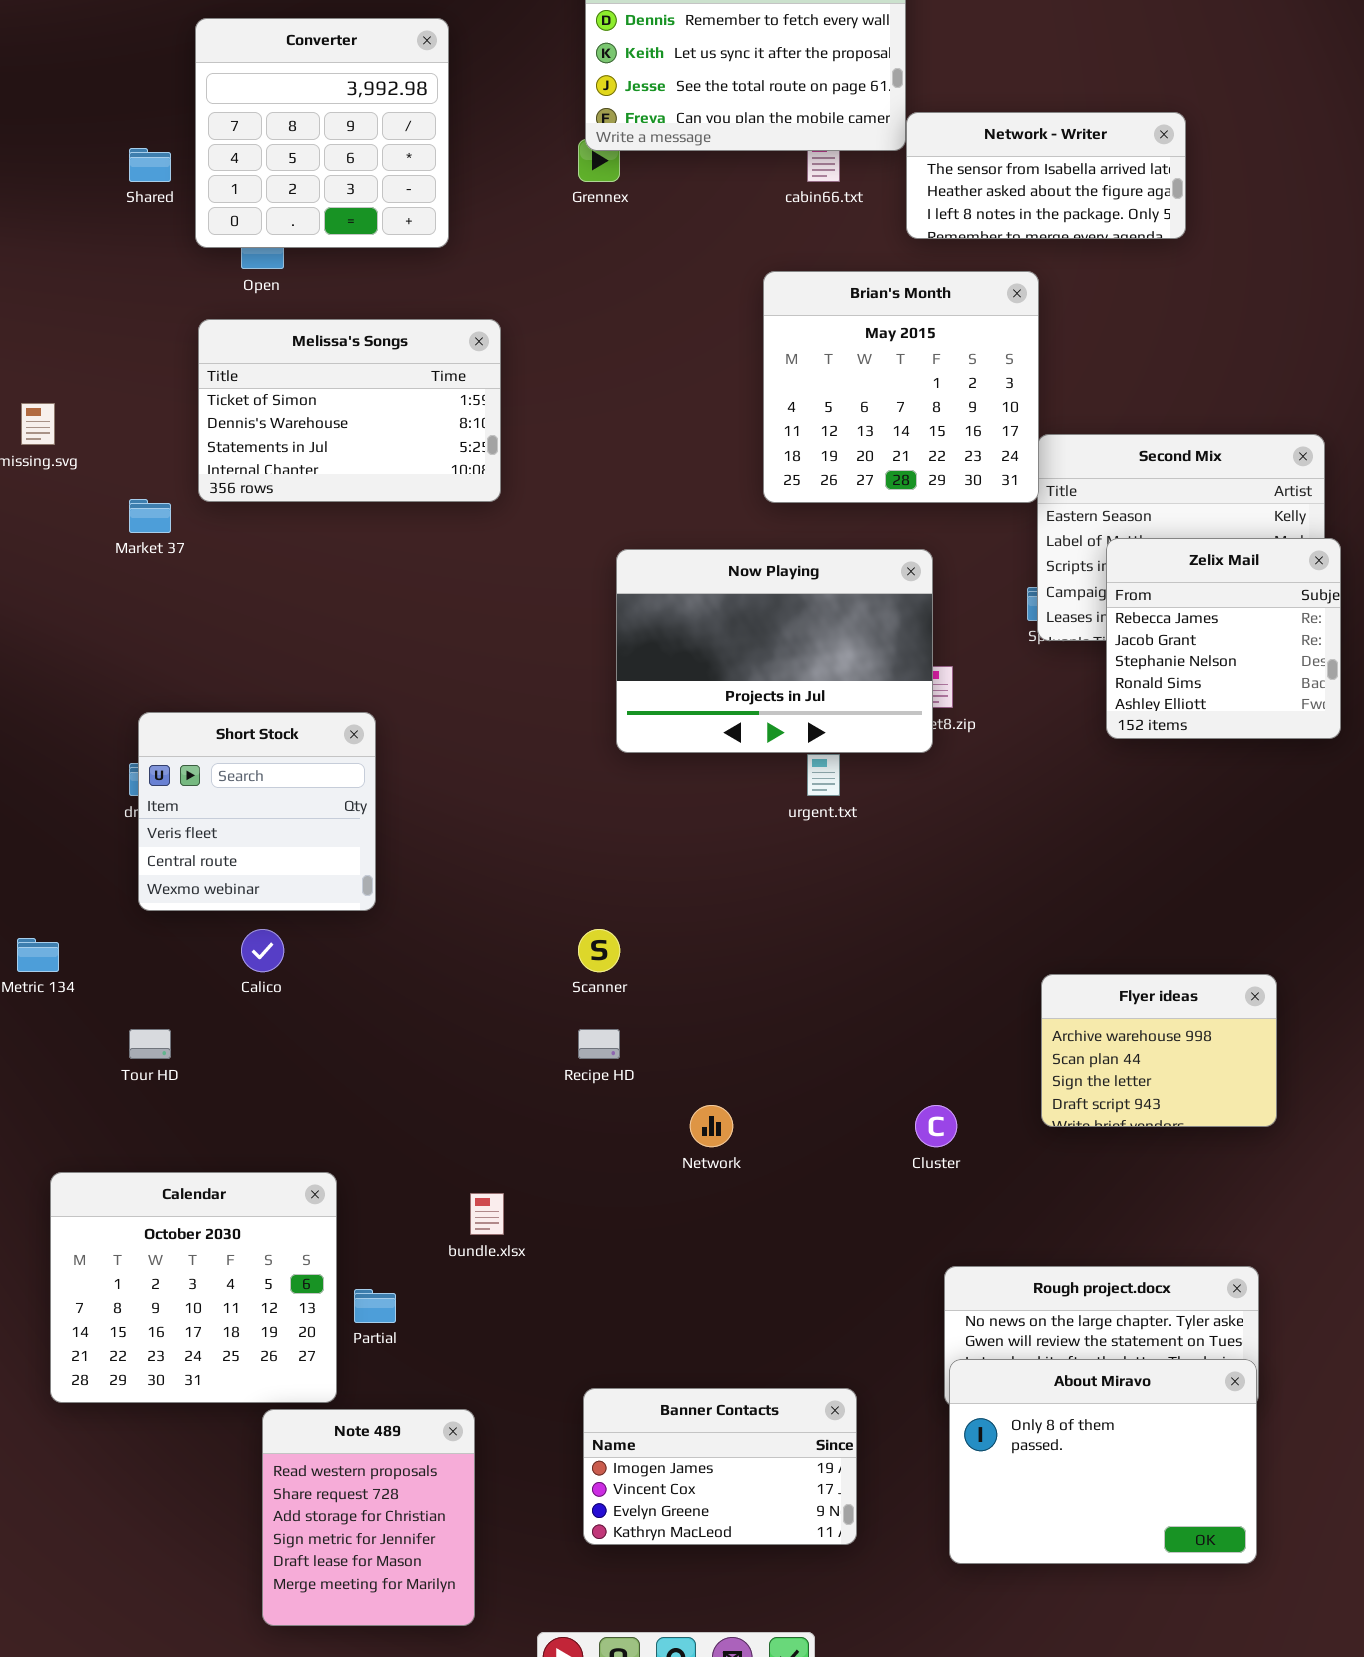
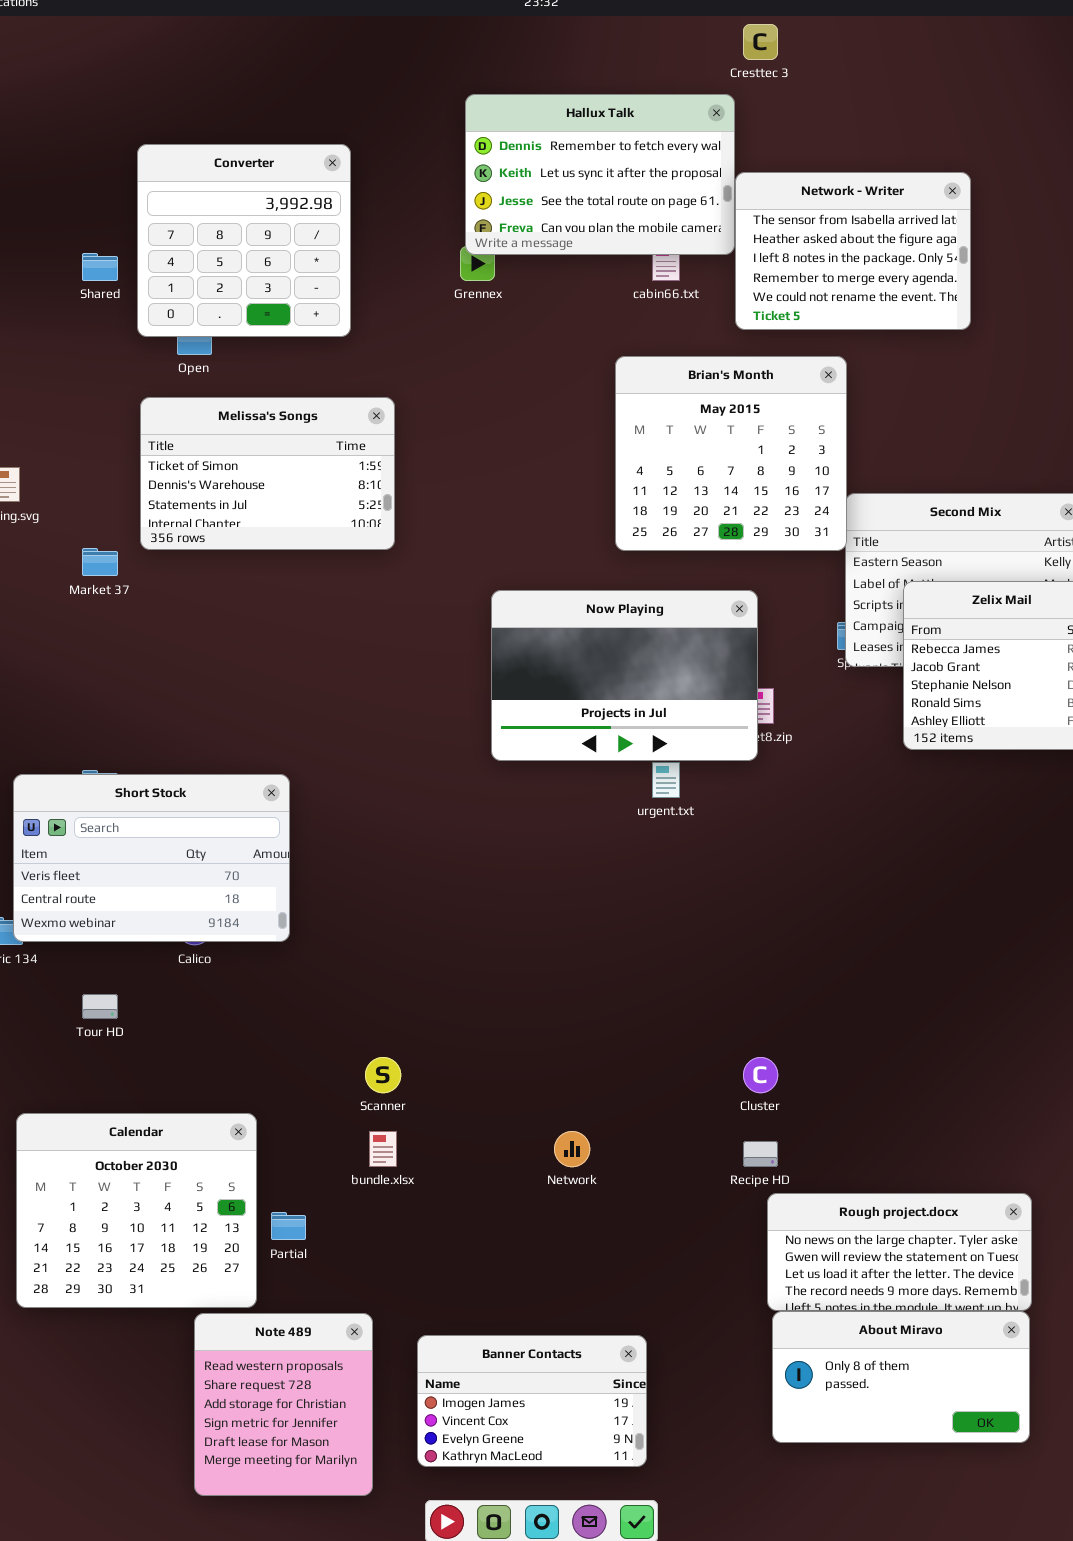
Network - Writer: [906,112,1186,239] -> [735,172,971,330], resized
Short Stock: [138,712,376,911] -> [13,774,290,942], moved, resized
Scanner: [578,929,620,972] -> [365,1057,401,1093], moved
Flyer ideas: [1041,974,1277,1127] -> none, closed
Recipe HD: [578,1029,620,1059] -> [743,1141,778,1167], moved
Network: [690,1105,733,1147] -> [554,1131,590,1167], moved
About Miravo: [949,1359,1257,1564] -> [772,1311,1030,1443], resized
Banner Contacts: [583,1388,857,1545] -> [417,1335,647,1467], moved

